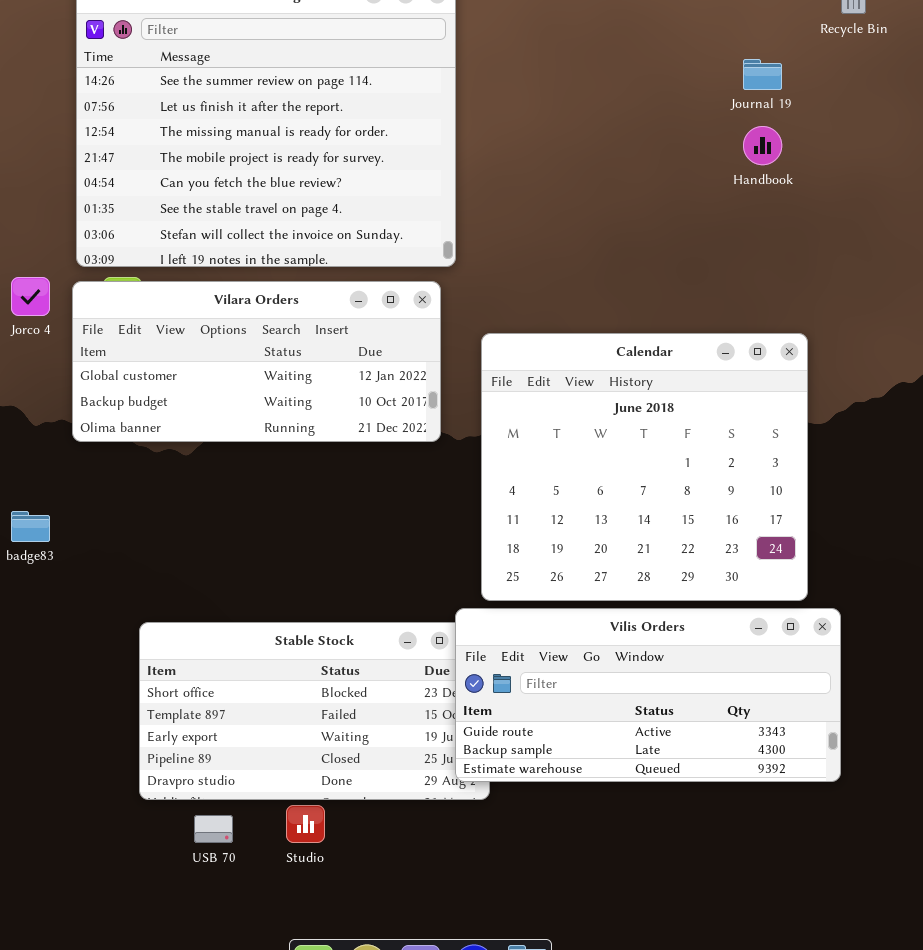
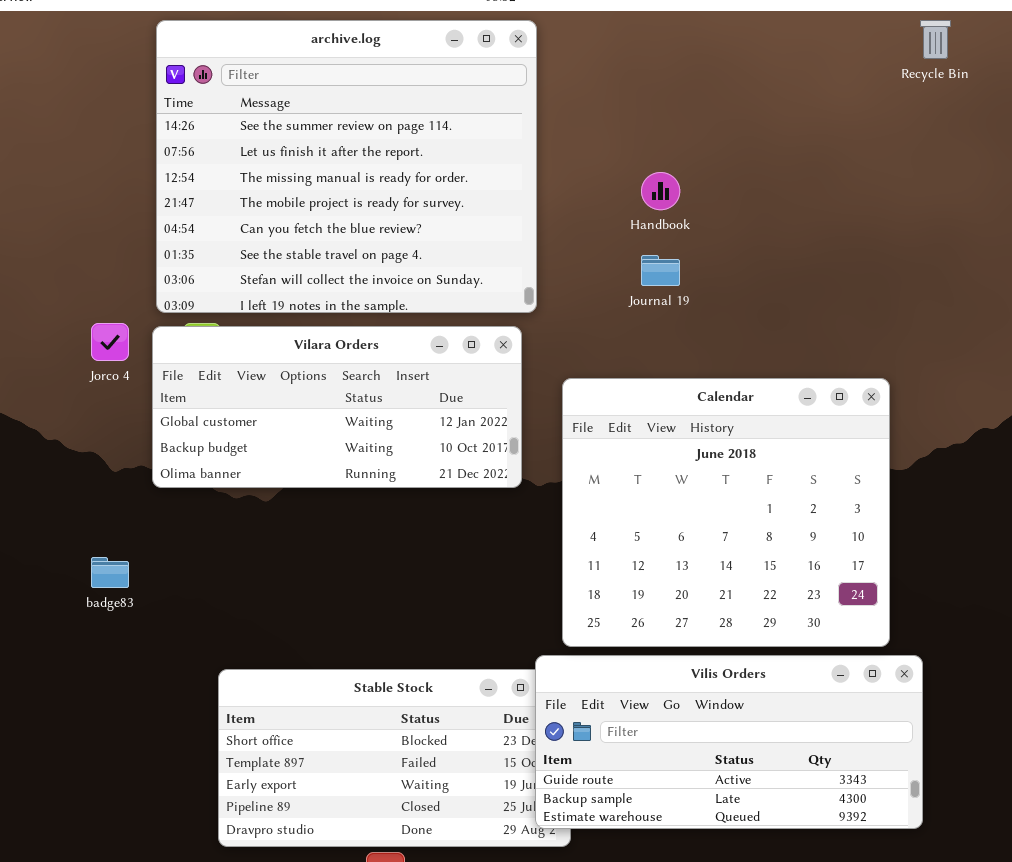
Journal 19: [743,59,782,90] -> [641,255,680,286], moved
Handbook: [743,126,782,165] -> [641,172,680,210], moved

